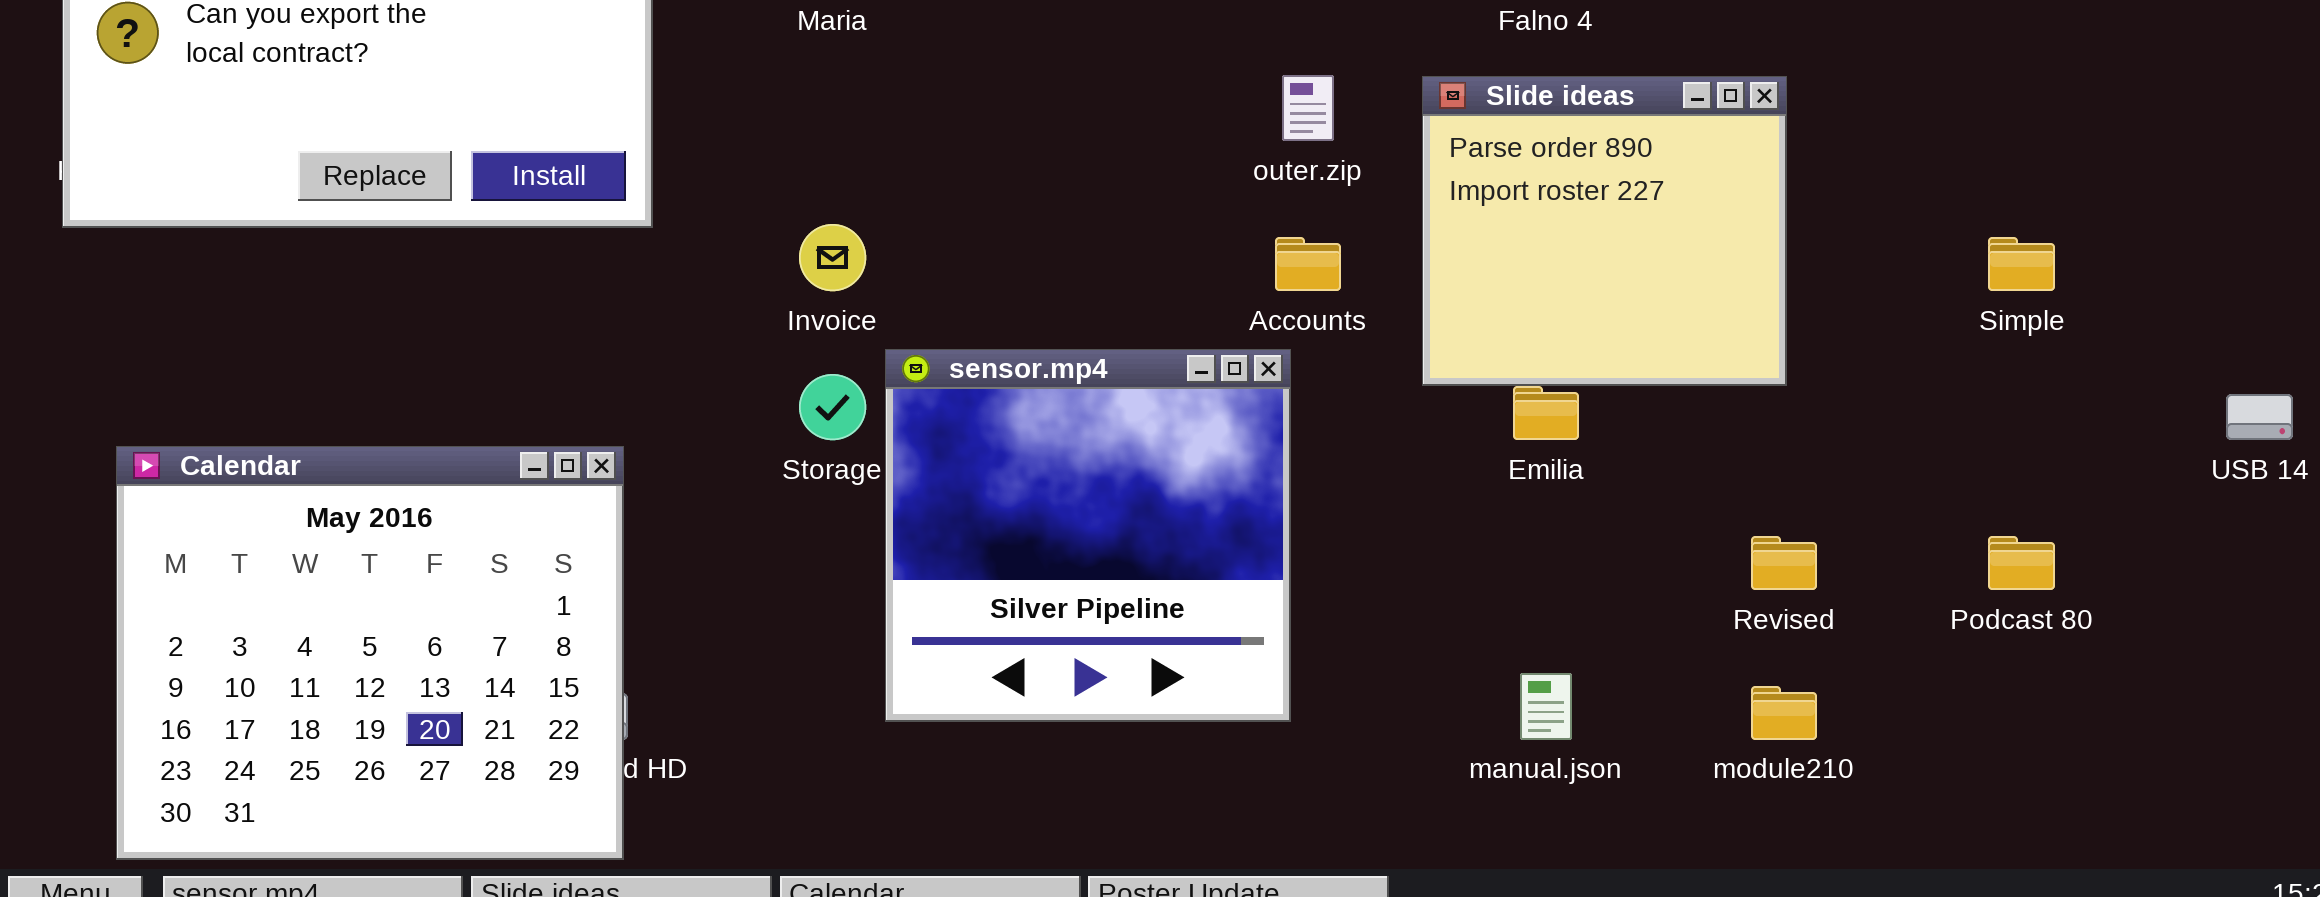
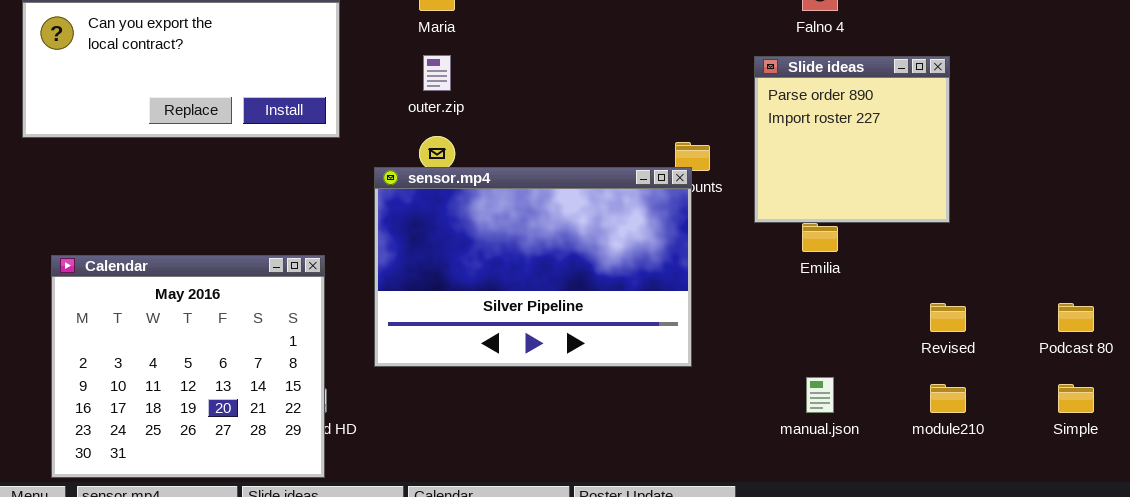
outer.zip: [1282,75,1334,141] -> [423,55,451,91], moved
Simple: [1988,237,2055,291] -> [1058,384,1094,413], moved
sensor.mp4: [885,349,1291,722] -> [374,167,692,367], moved, resized

